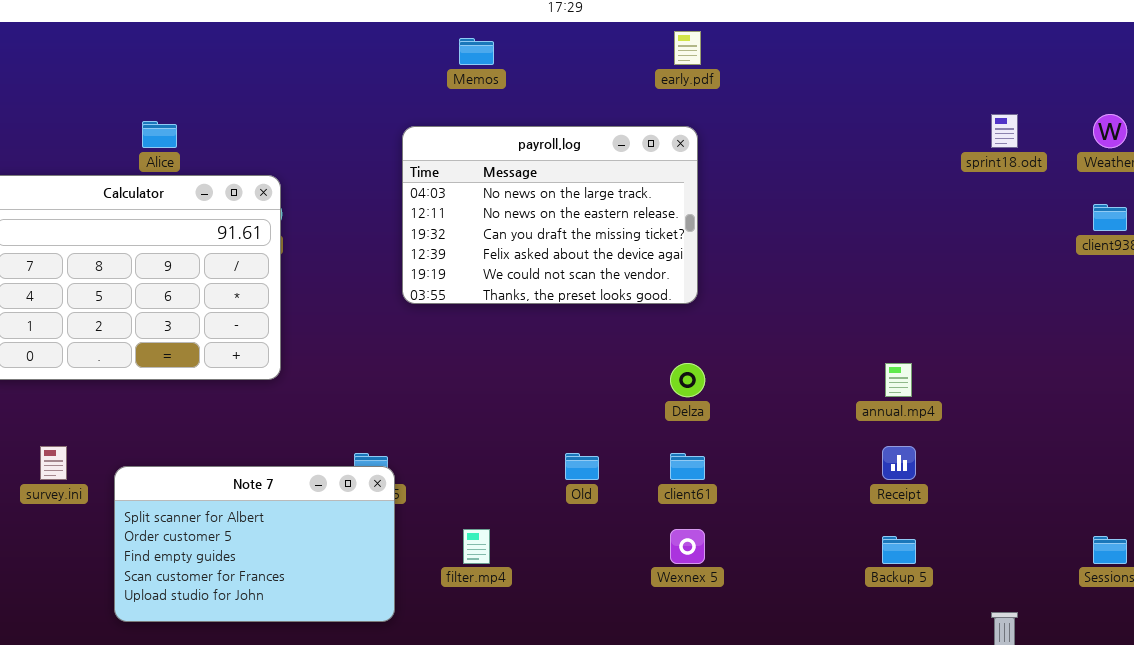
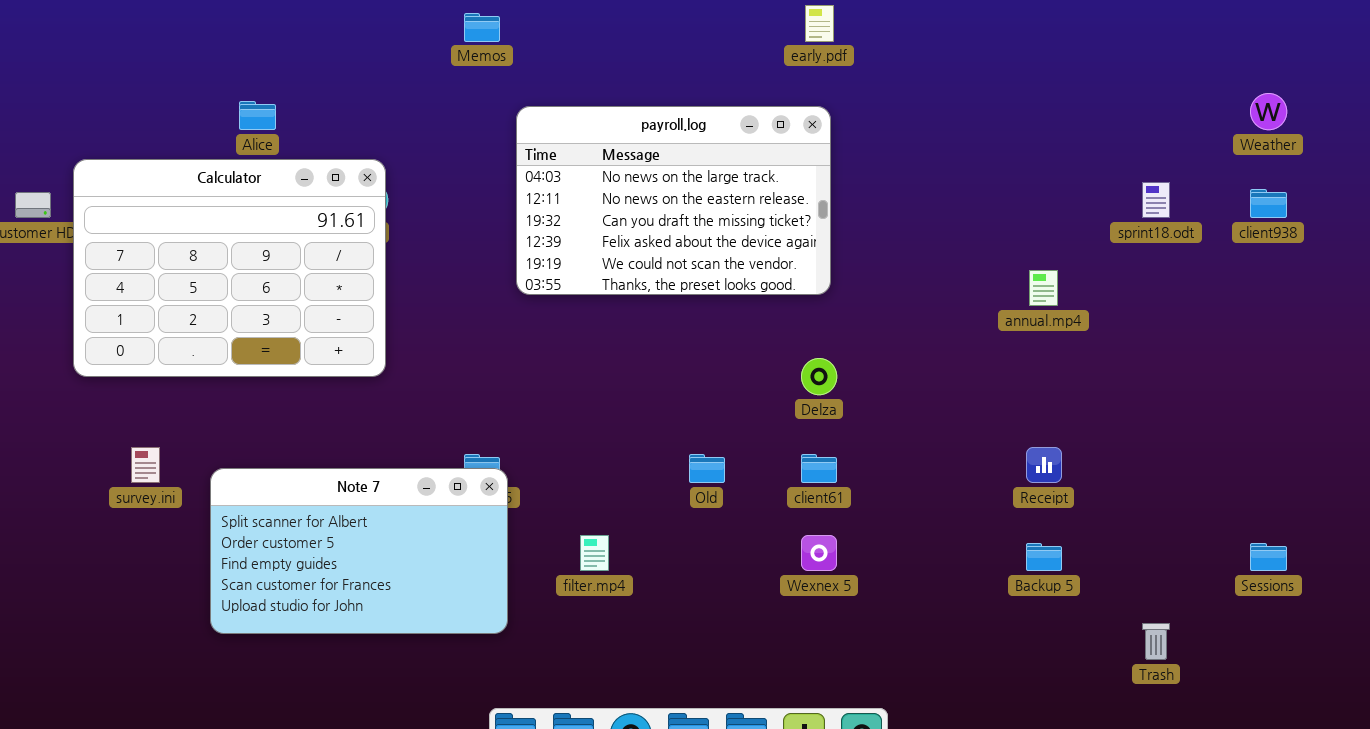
Memos: [459,38,494,65] -> [464,13,500,42], moved
sprint18.odt: [991,114,1018,148] -> [1142,182,1170,218], moved
annual.mp4: [885,363,912,397] -> [1029,270,1058,306], moved

